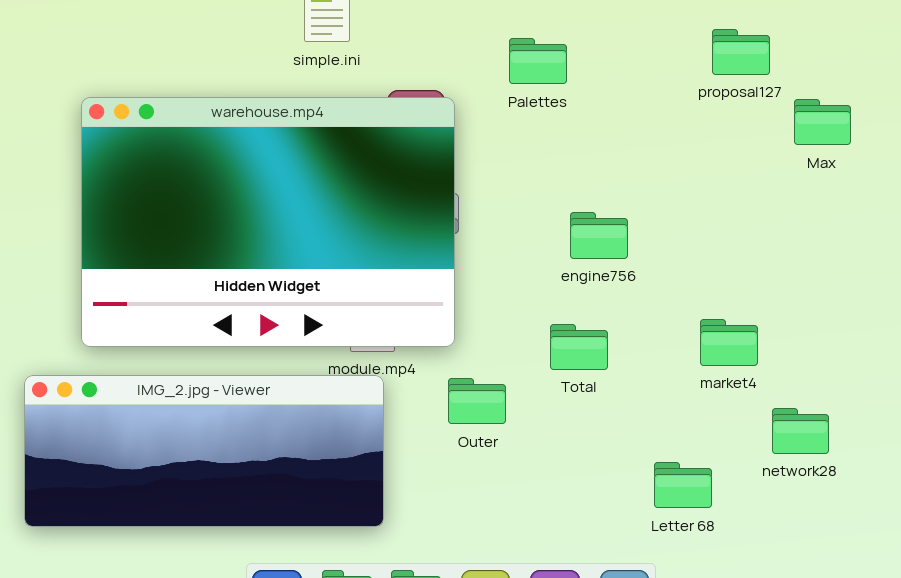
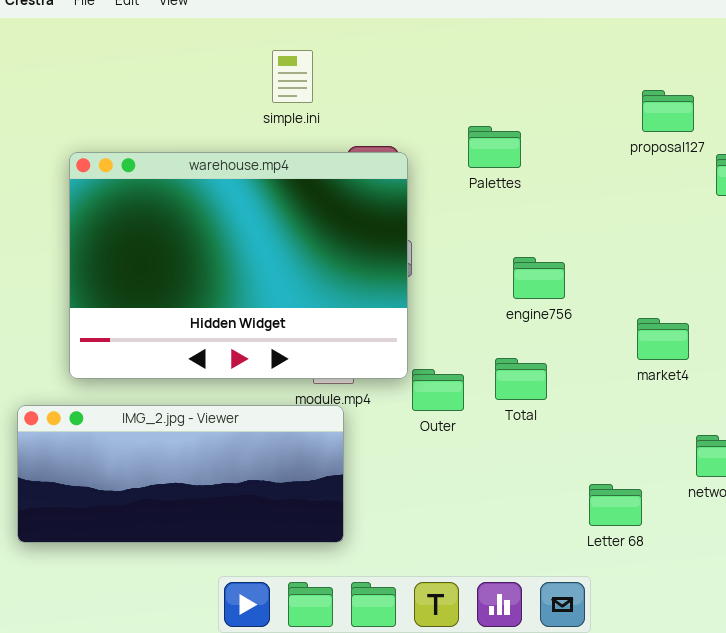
Palettes: [509,38,567,84] -> [468,126,521,168], moved
market4: [700,319,758,366] -> [637,318,689,360], moved
Outer: [448,378,506,424] -> [412,369,464,411], moved

